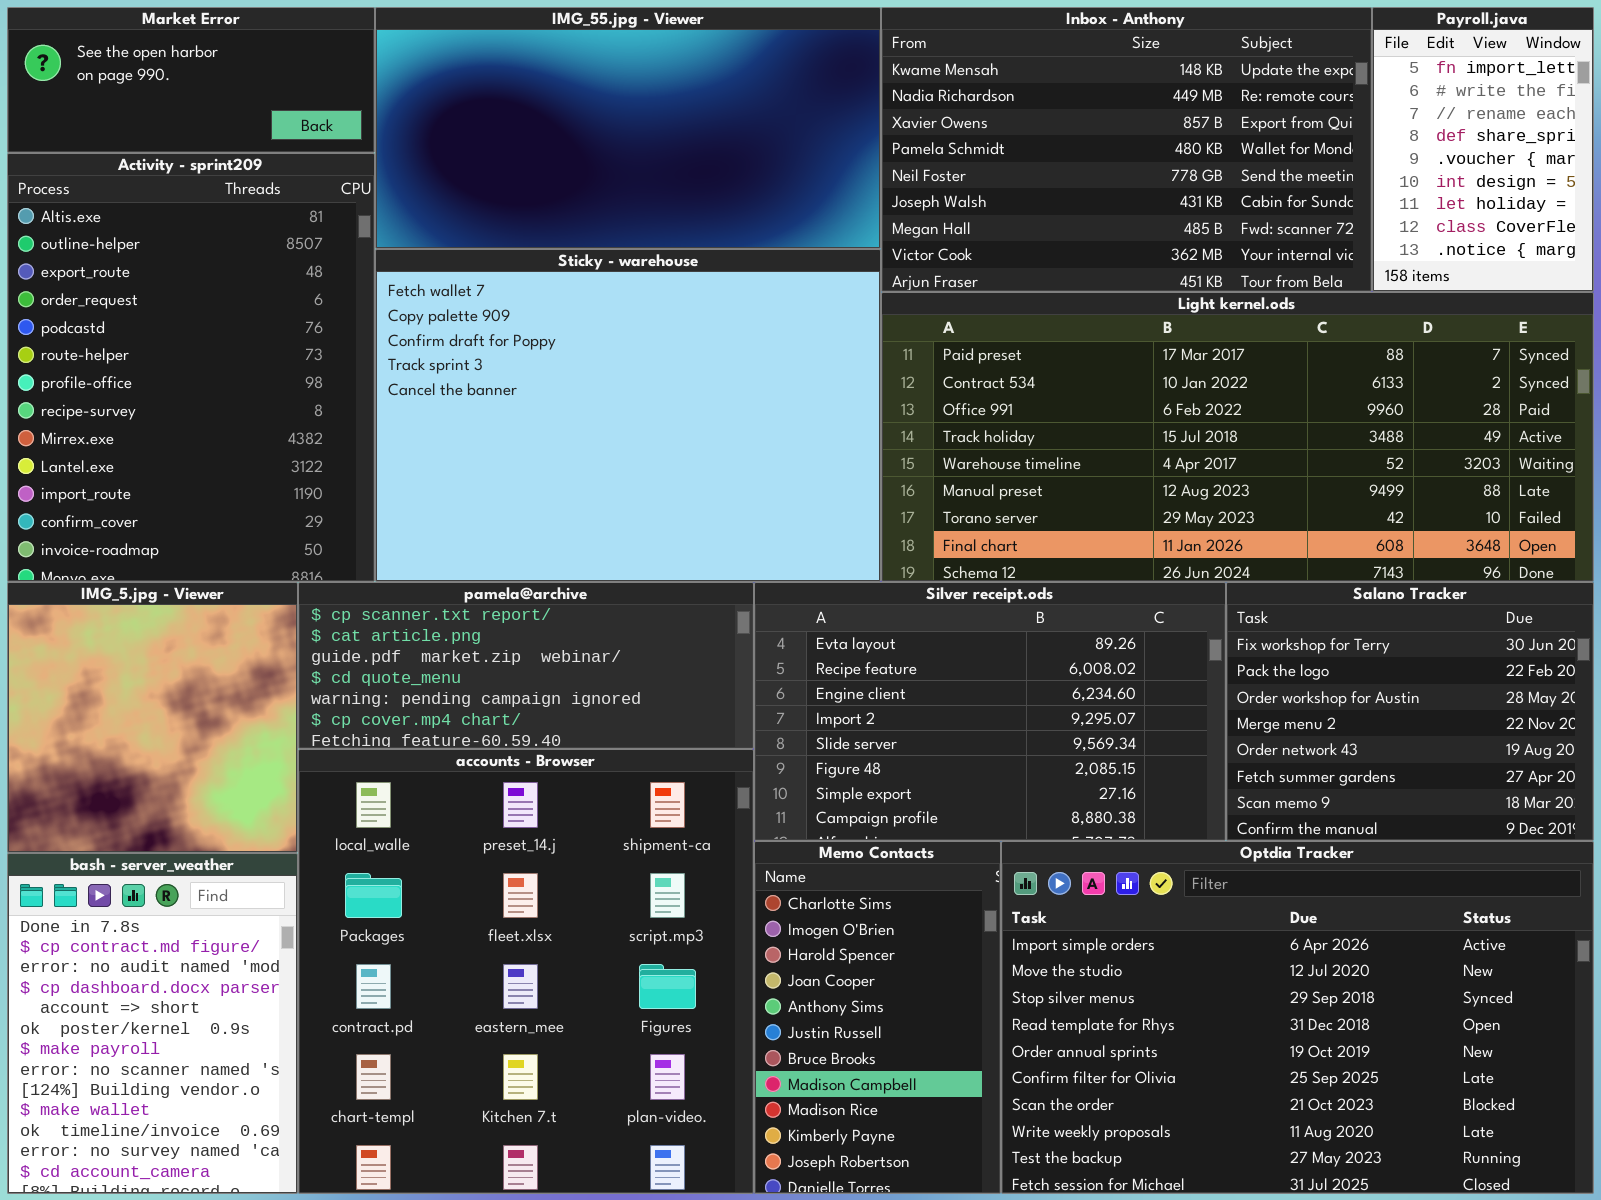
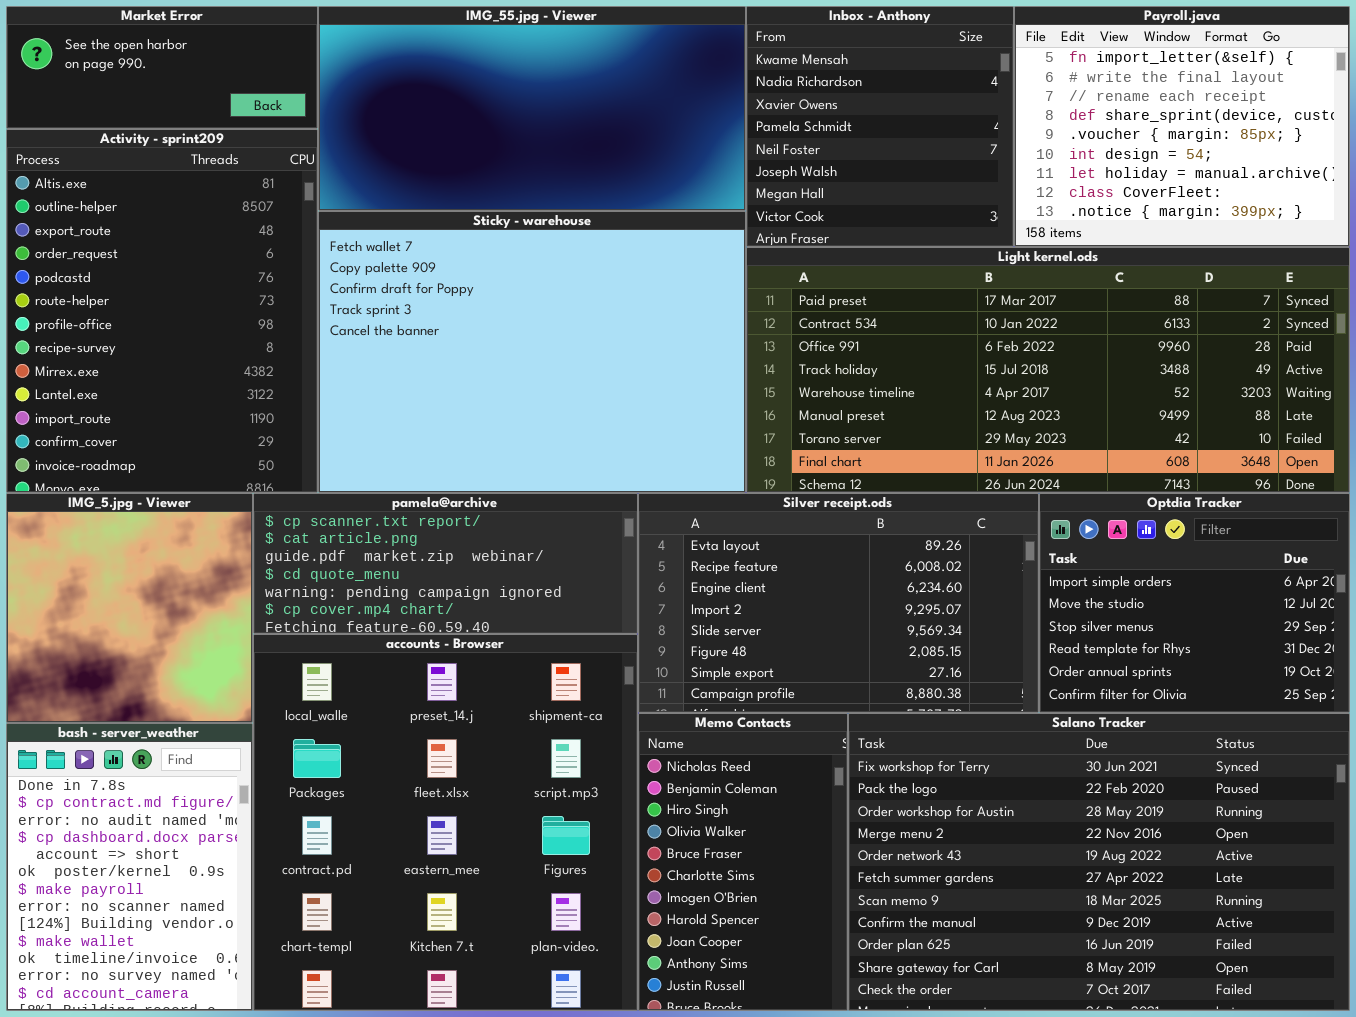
Inbox - Anthony: [881,7,1372,292] -> [746,6,1014,247], resized
Payroll.java: [1372,7,1594,292] -> [1014,6,1350,247], resized
Salano Tracker: [1226,582,1594,841] -> [848,713,1350,1011], moved, resized
Memo Contacts: [754,841,1001,1194] -> [638,713,848,1011], scrolled up 5 rows
Optdia Tracker: [1001,841,1594,1194] -> [1039,493,1350,713], moved, resized

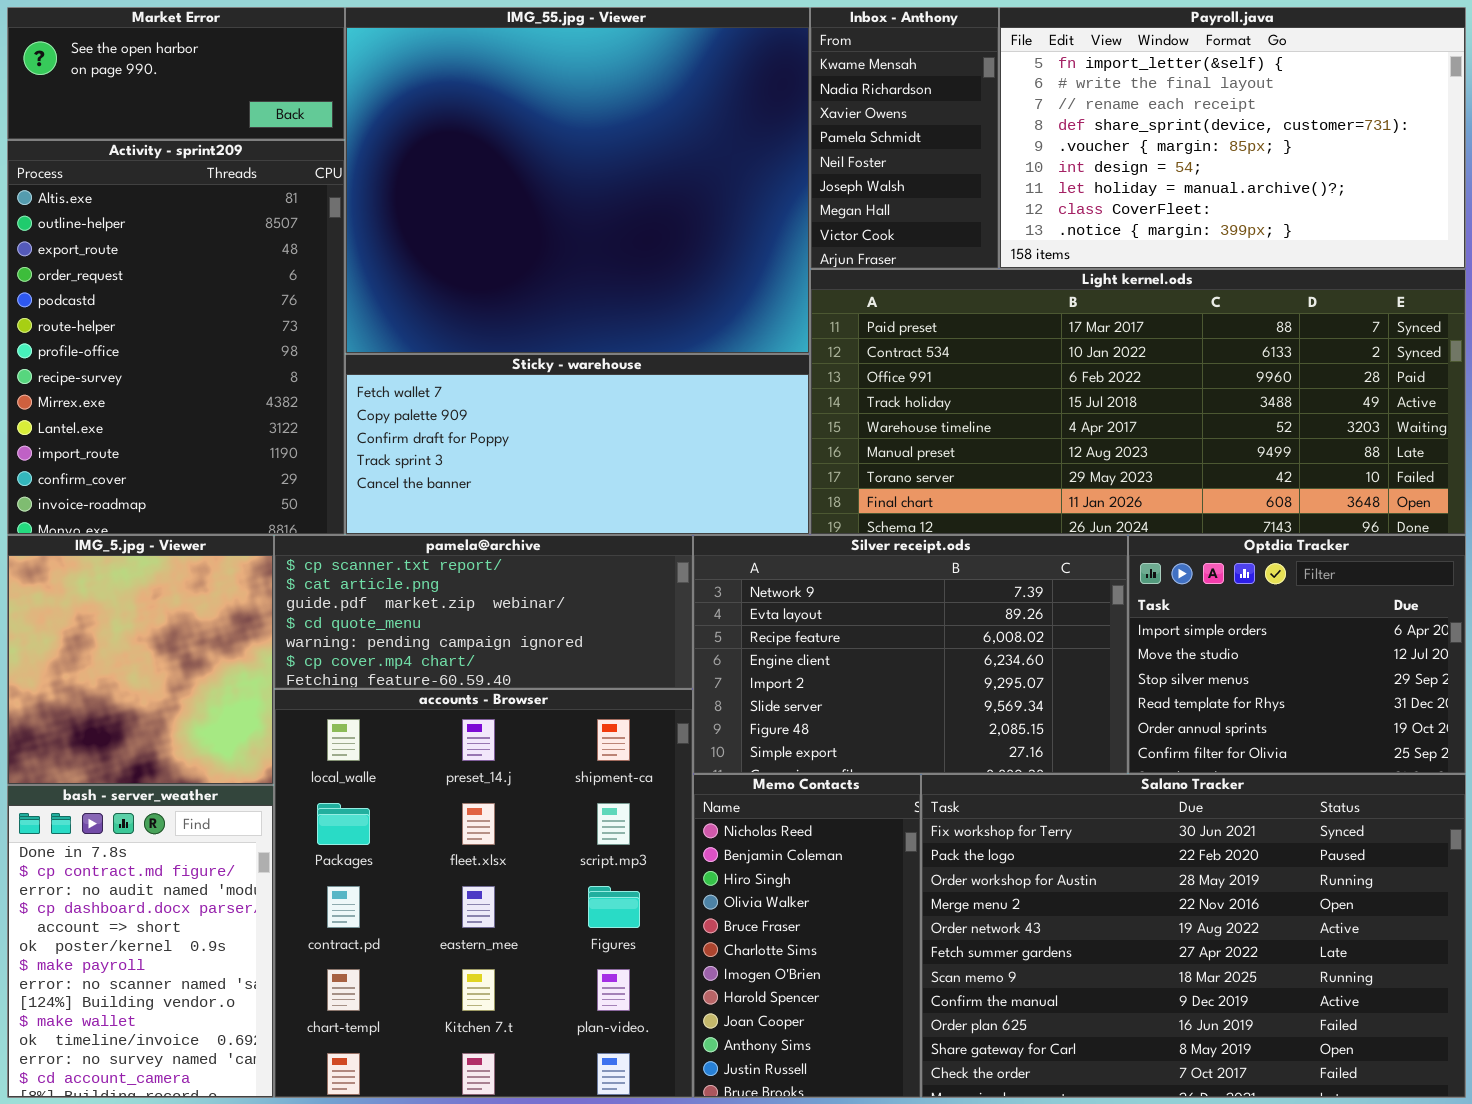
IMG_55.jpg - Viewer: [318,6,746,211] -> [345,7,810,354], resized
Inbox - Anthony: [746,6,1014,247] -> [810,7,999,269], resized
Payroll.java: [1014,6,1350,247] -> [999,7,1466,269], resized
Sticky - warehouse: [318,211,746,493] -> [345,354,810,535], resized
Silver receipt.ods: [638,493,1039,713] -> [693,535,1128,774], scrolled up 1 row

